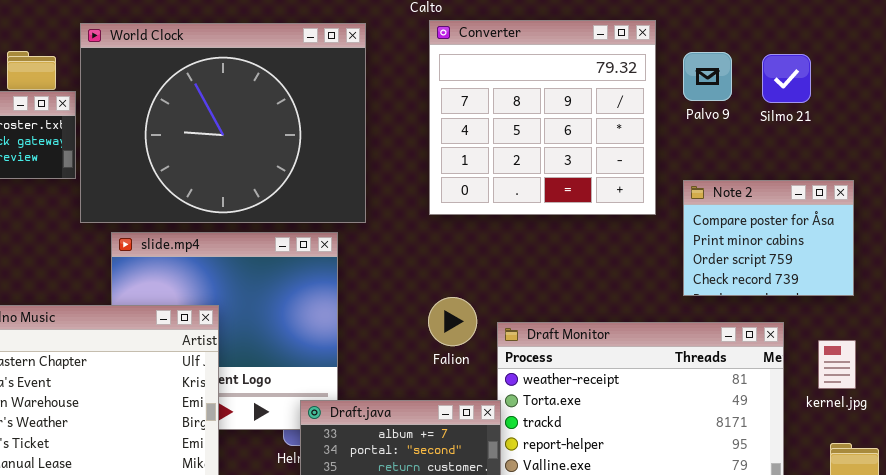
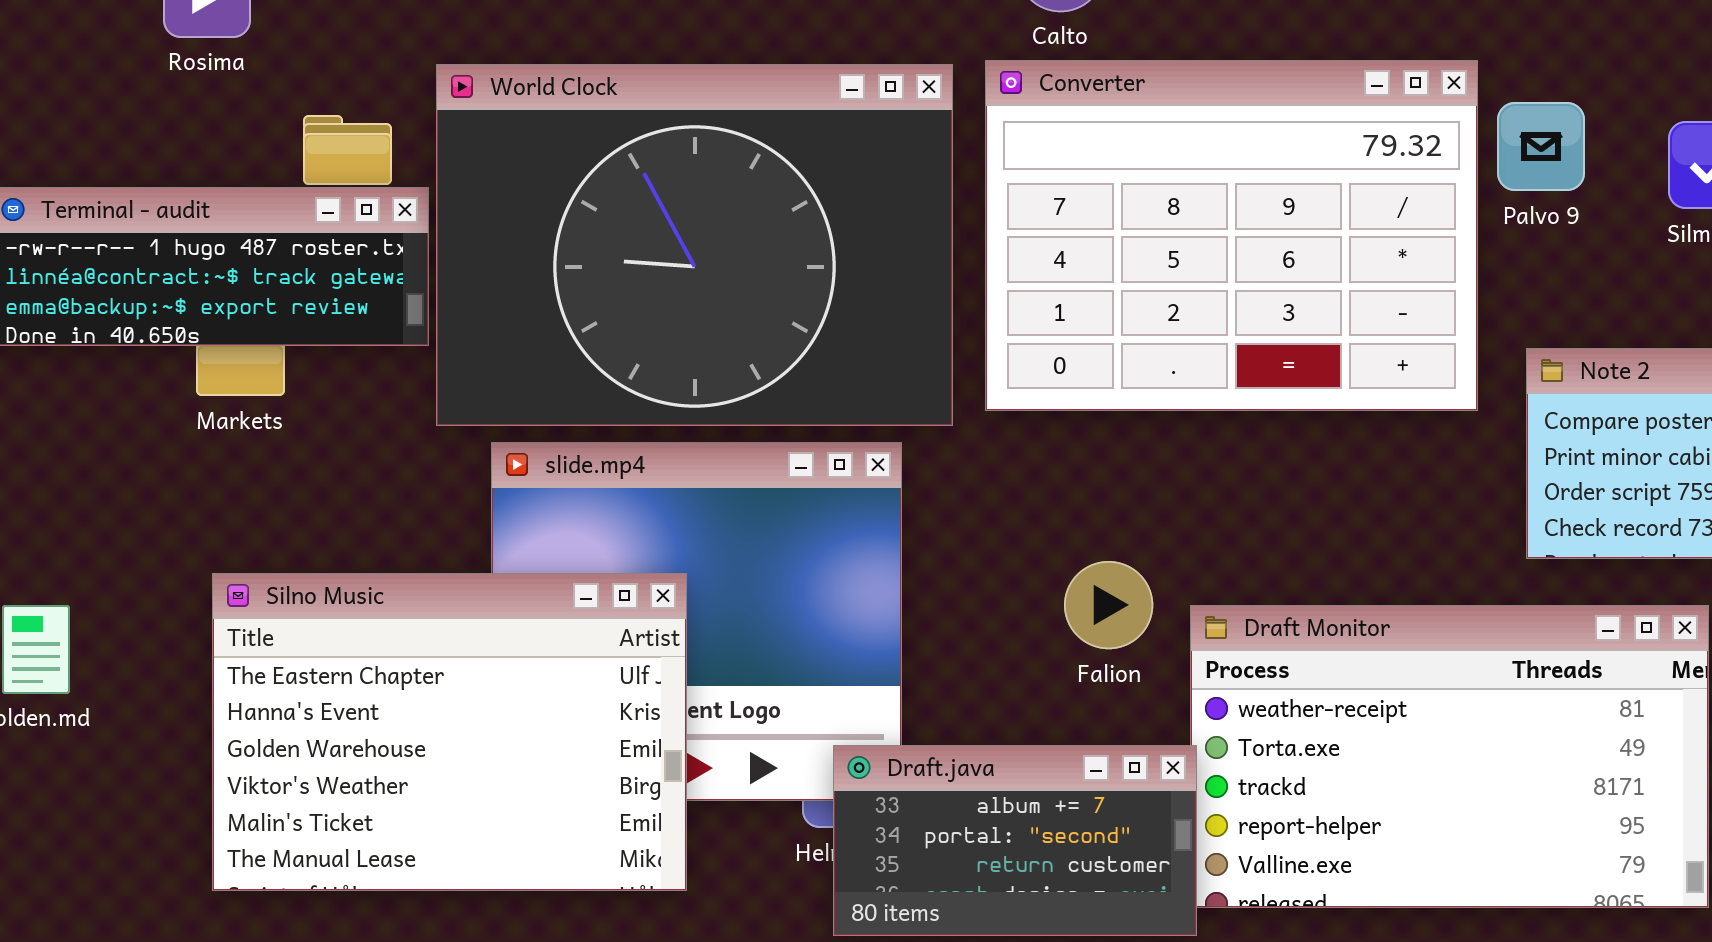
Converter: [429,20,656,215] -> [985,60,1478,411], resized
Palvo 9: [683,52,732,101] -> [1497,102,1585,191], moved

